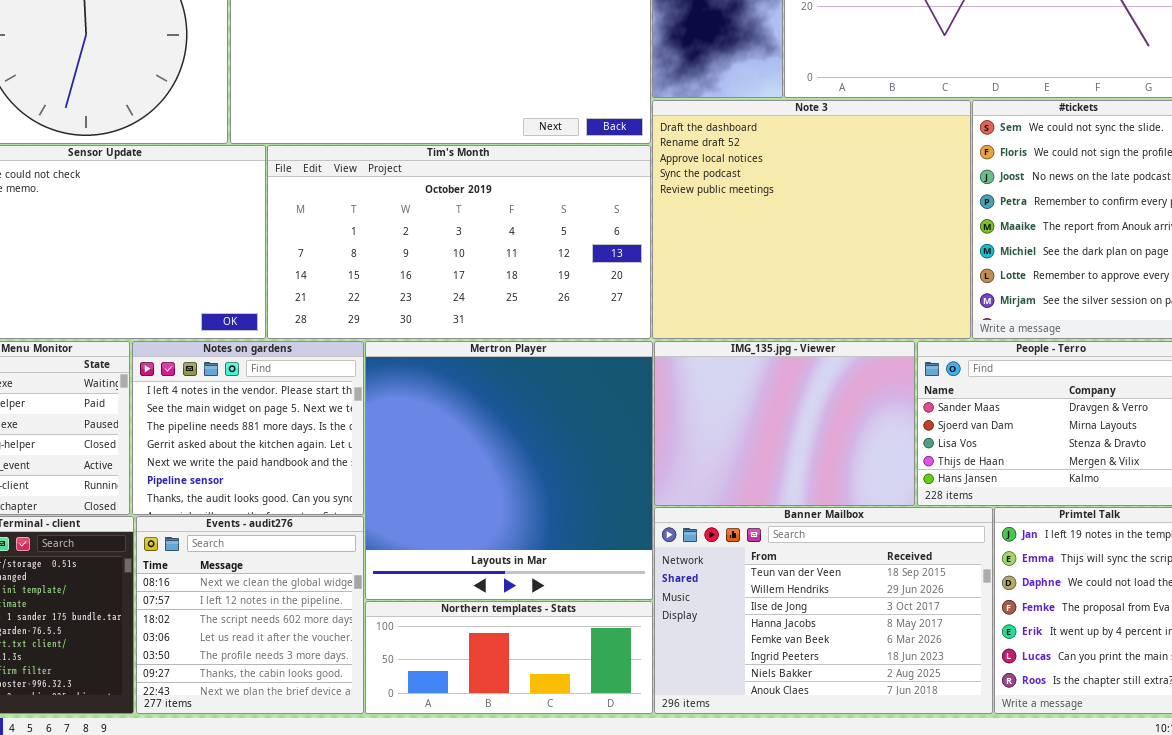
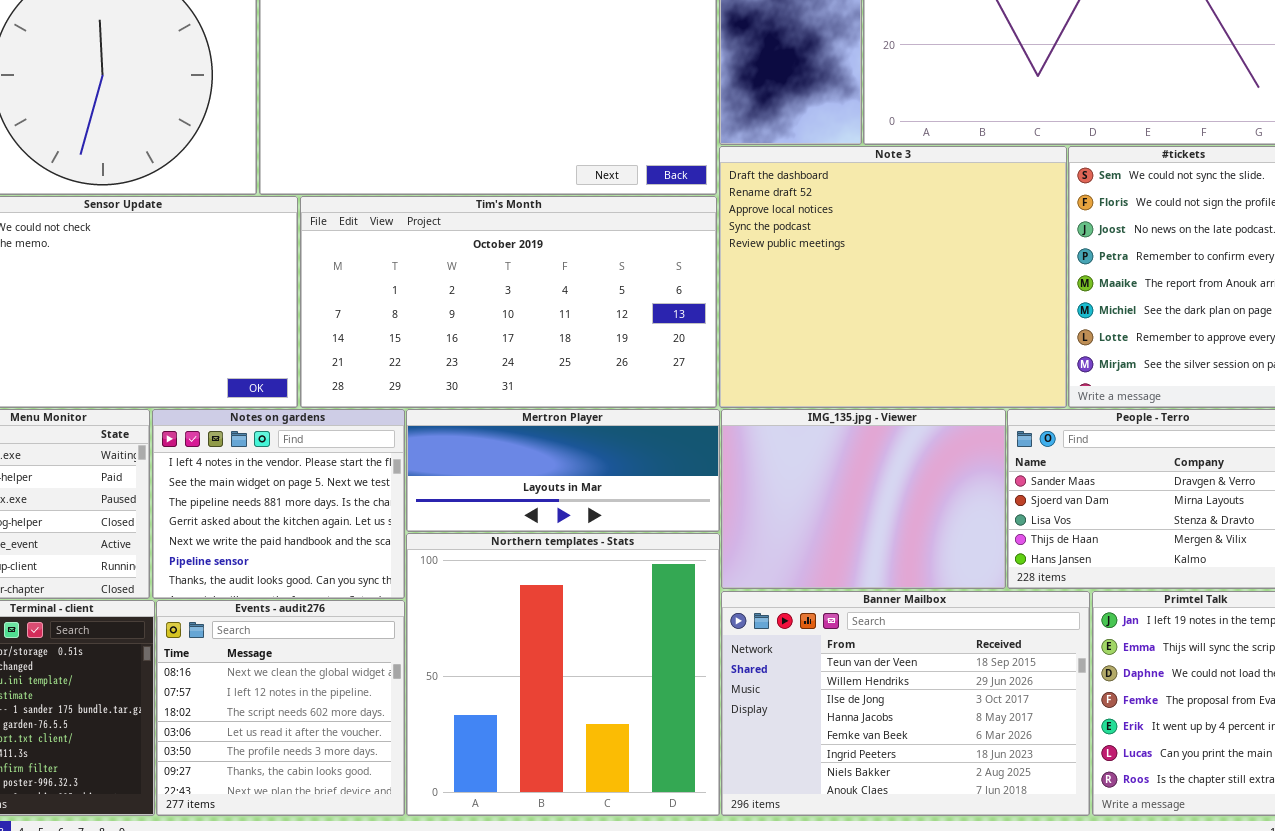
Mertron Player: [365,341,653,600] -> [406,409,720,532], resized
Northern templates - Stats: [365,601,653,714] -> [406,533,720,816], resized

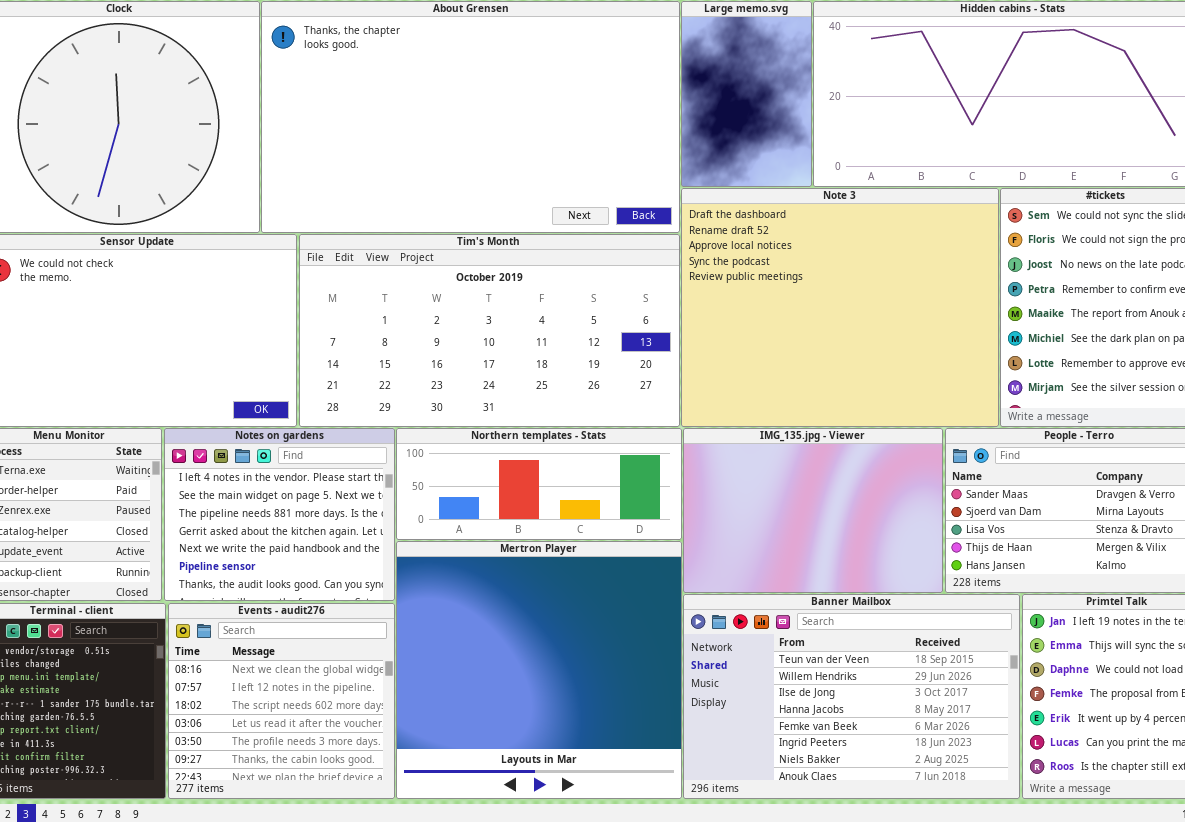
Mertron Player: [406,409,720,532] -> [396,541,682,799], moved, resized
Northern templates - Stats: [406,533,720,816] -> [396,428,682,540], moved, resized

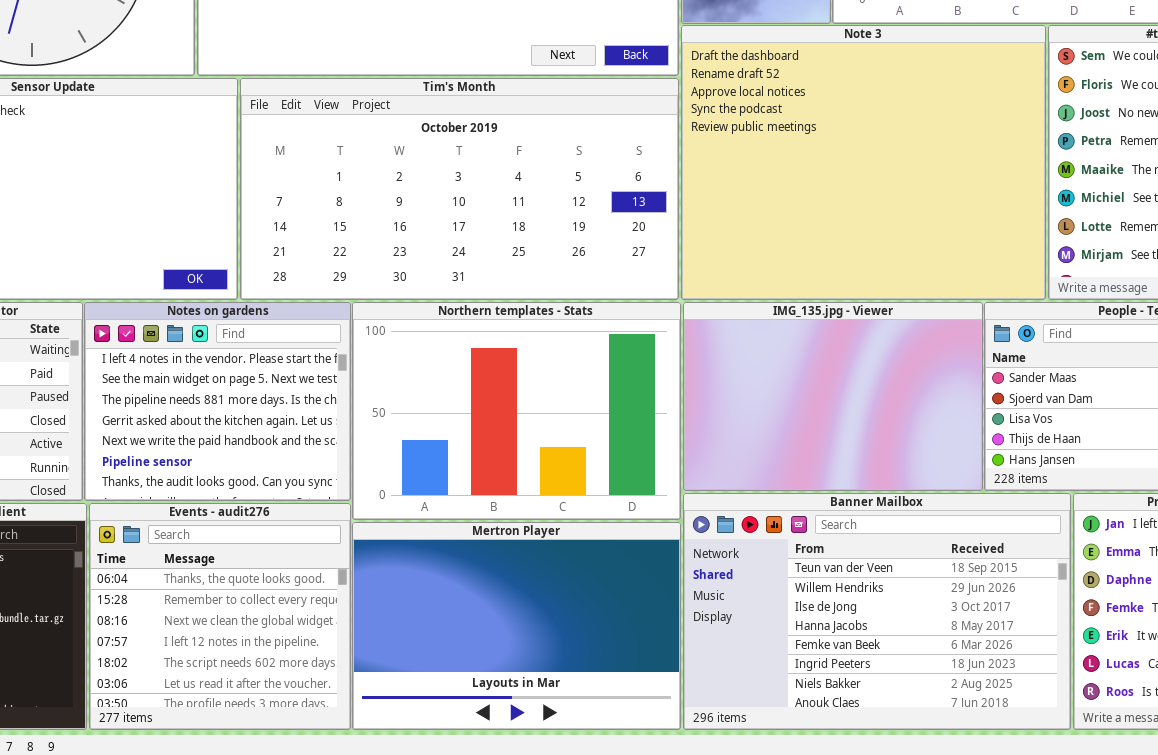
Northern templates - Stats: [396,428,682,540] -> [352,302,681,520], resized
Mertron Player: [396,541,682,799] -> [352,522,681,730], resized
Events - audit276: [168,603,395,799] -> [89,503,351,730], scrolled up 2 rows

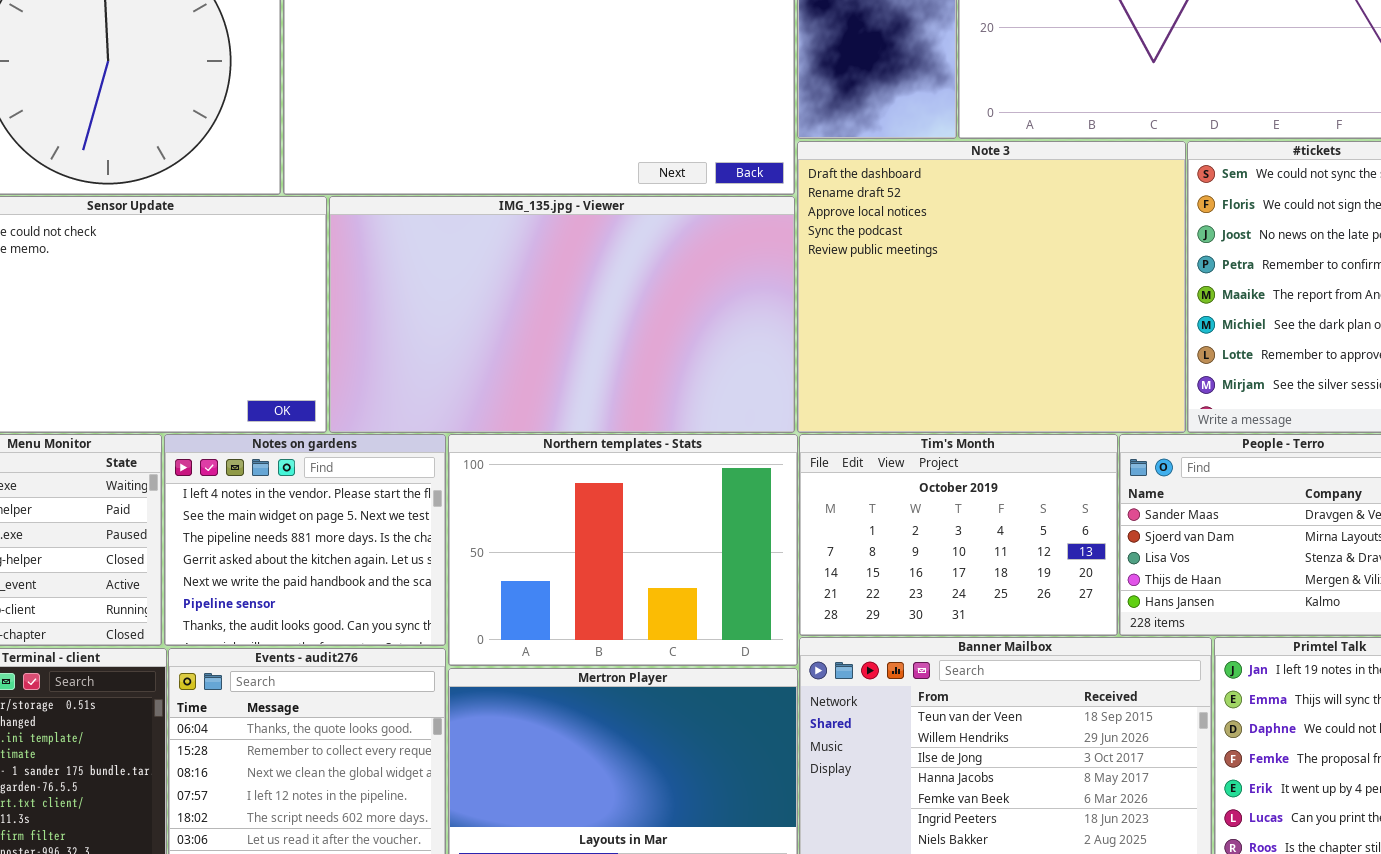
Tim's Month: [240,78,679,300] -> [799,434,1118,636], moved, resized
IMG_135.jpg - Viewer: [683,302,983,491] -> [329,196,795,433], moved, resized

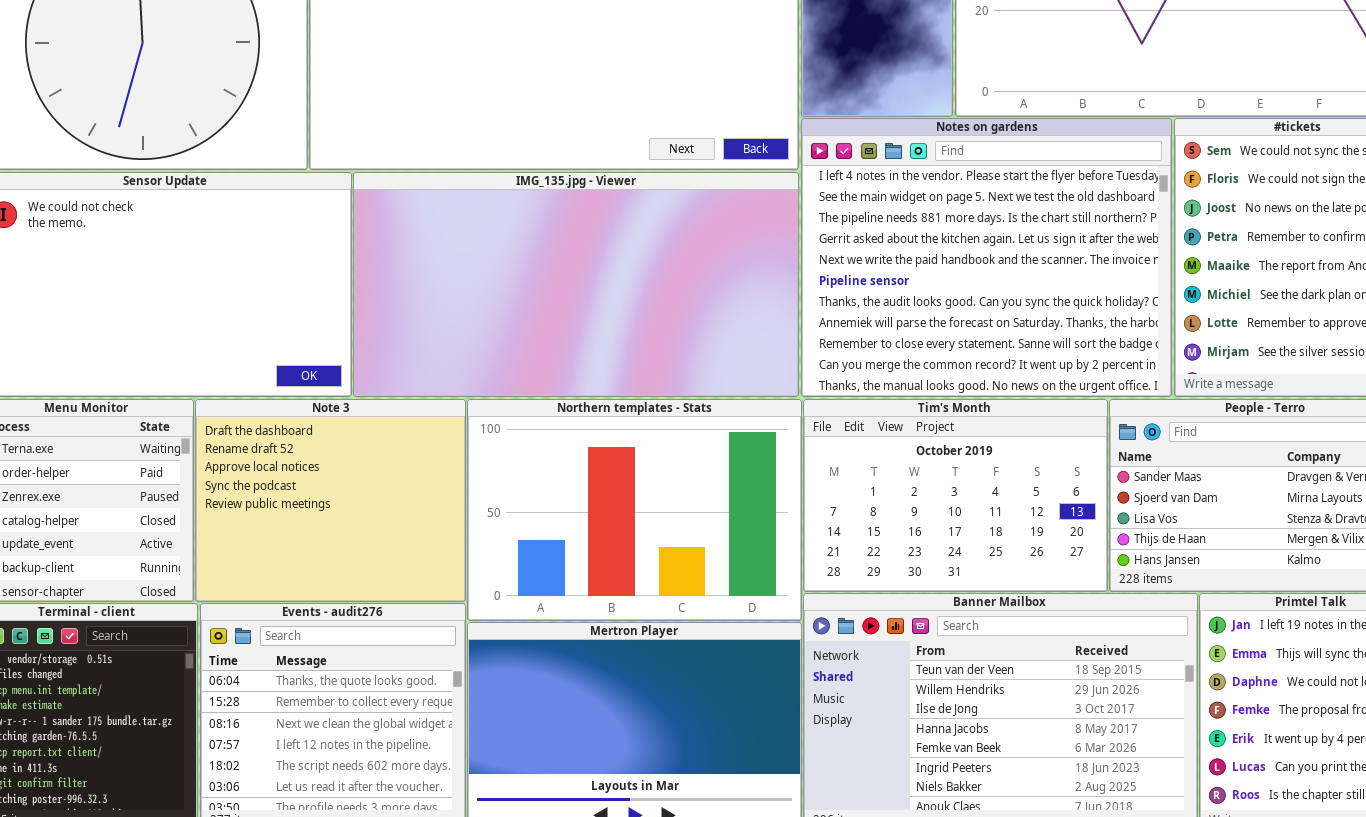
Note 3: [797,141,1186,433] -> [195,399,466,602], moved, resized
Notes on gardens: [164,434,446,646] -> [801,118,1172,397], moved, resized

